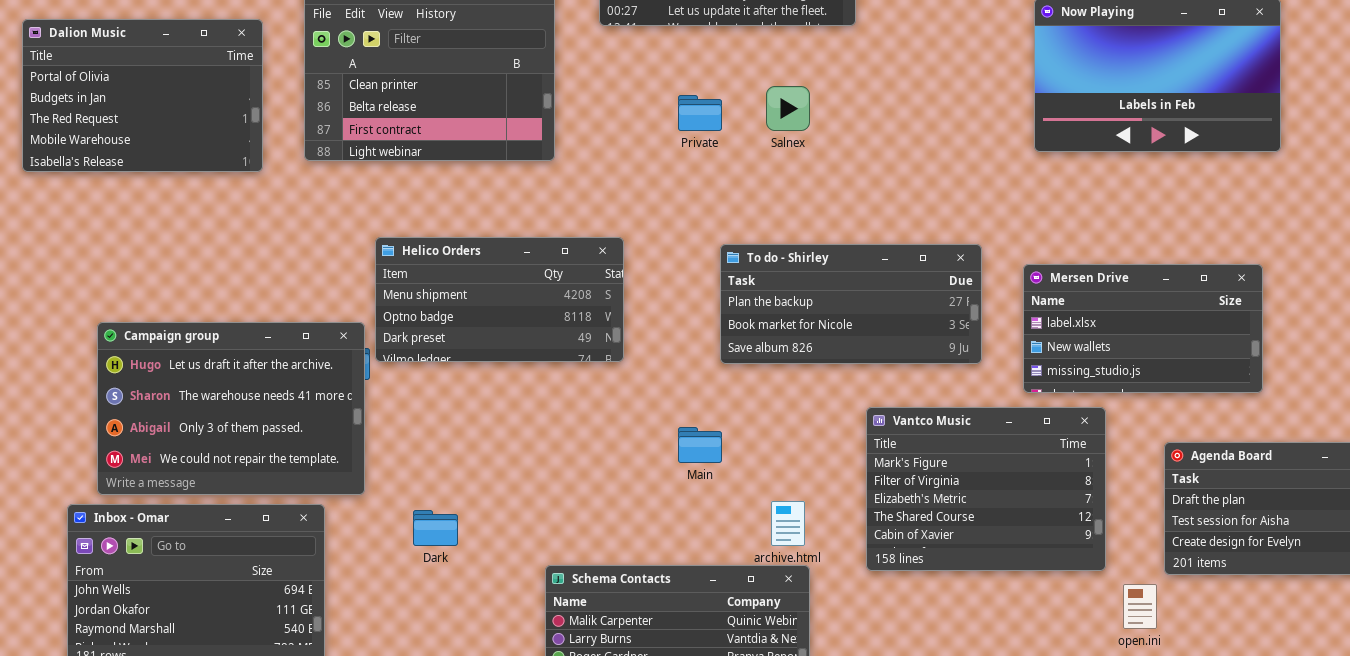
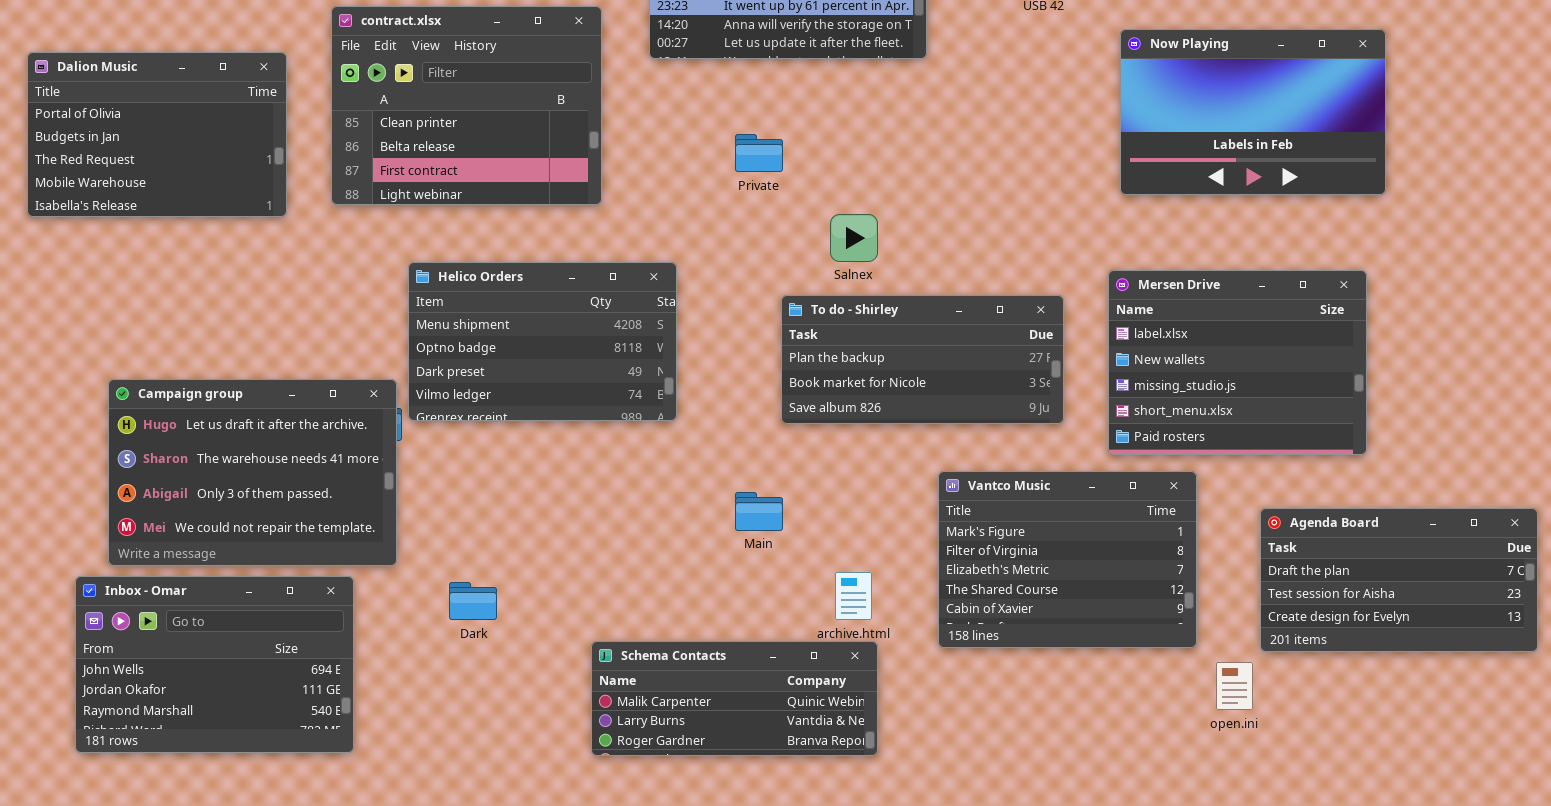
Salnex: [766,86,810,131] -> [830,214,878,262], moved
Helico Orders: [375,237,624,362] -> [408,262,677,421], resized
Mersen Drive: [1023,264,1263,393] -> [1108,270,1367,455], resized

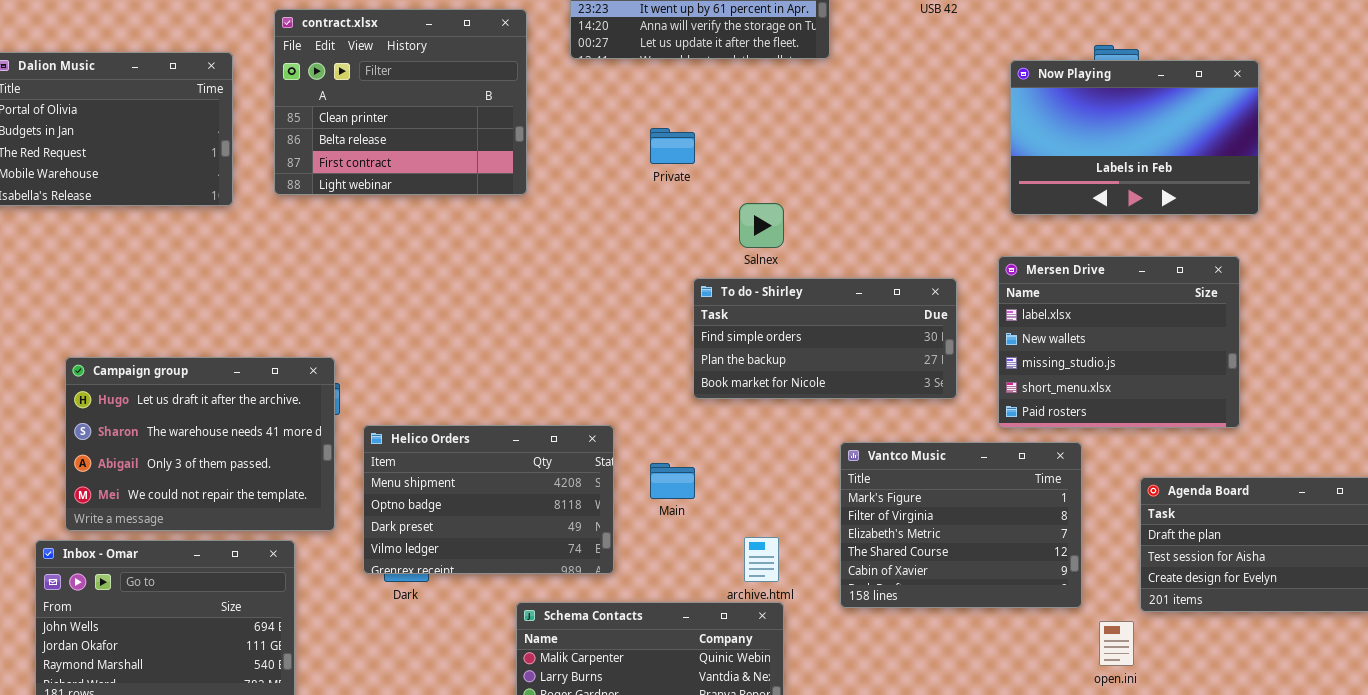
Now Playing: [1120,29,1386,195] -> [1010,60,1259,215], moved
Helico Orders: [408,262,677,421] -> [363,425,614,574], moved
To do - Shirley: [781,295,1064,424] -> [693,278,957,399], scrolled up 1 row

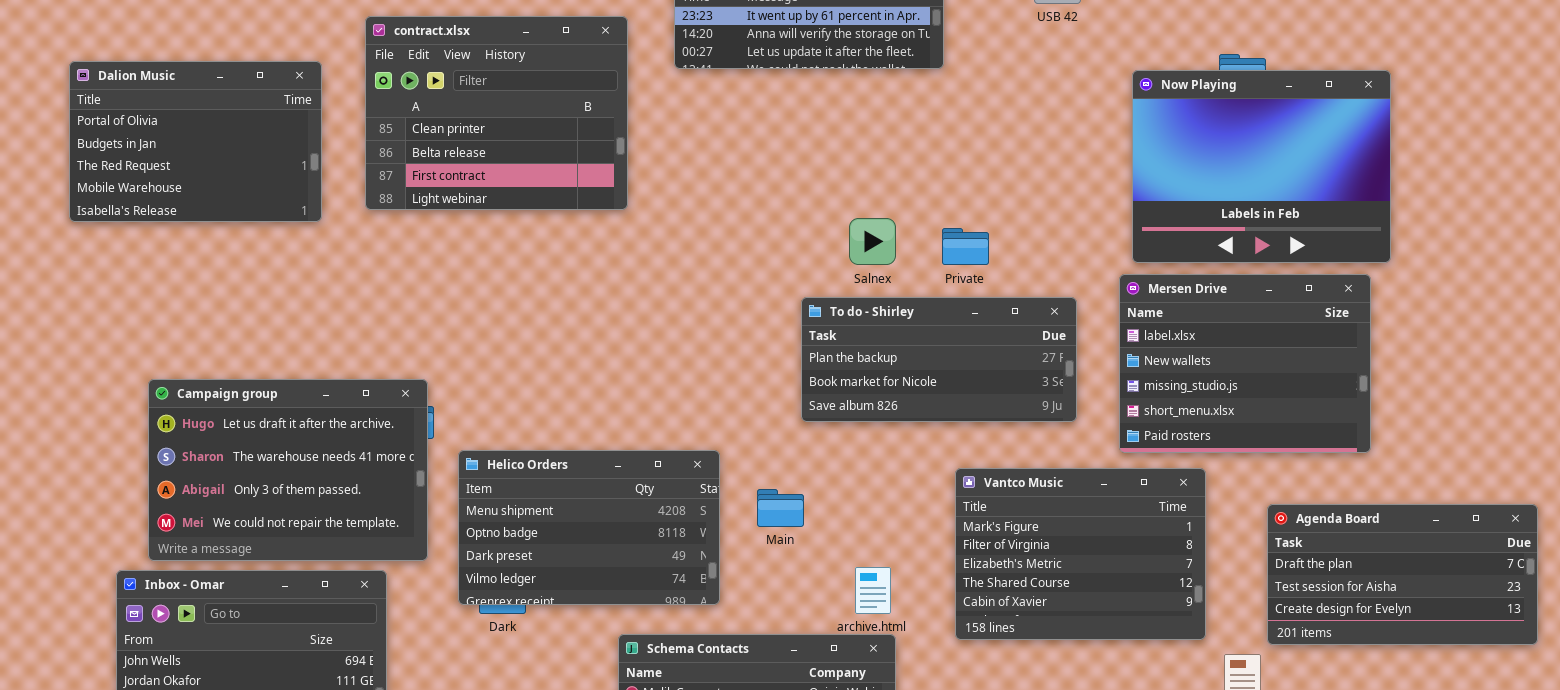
Now Playing: [1010,60,1259,215] -> [1132,70,1391,263], resized
Private: [650,128,695,164] -> [942,228,989,265], moved
To do - Shirley: [693,278,957,399] -> [801,297,1077,422], scrolled down 1 row

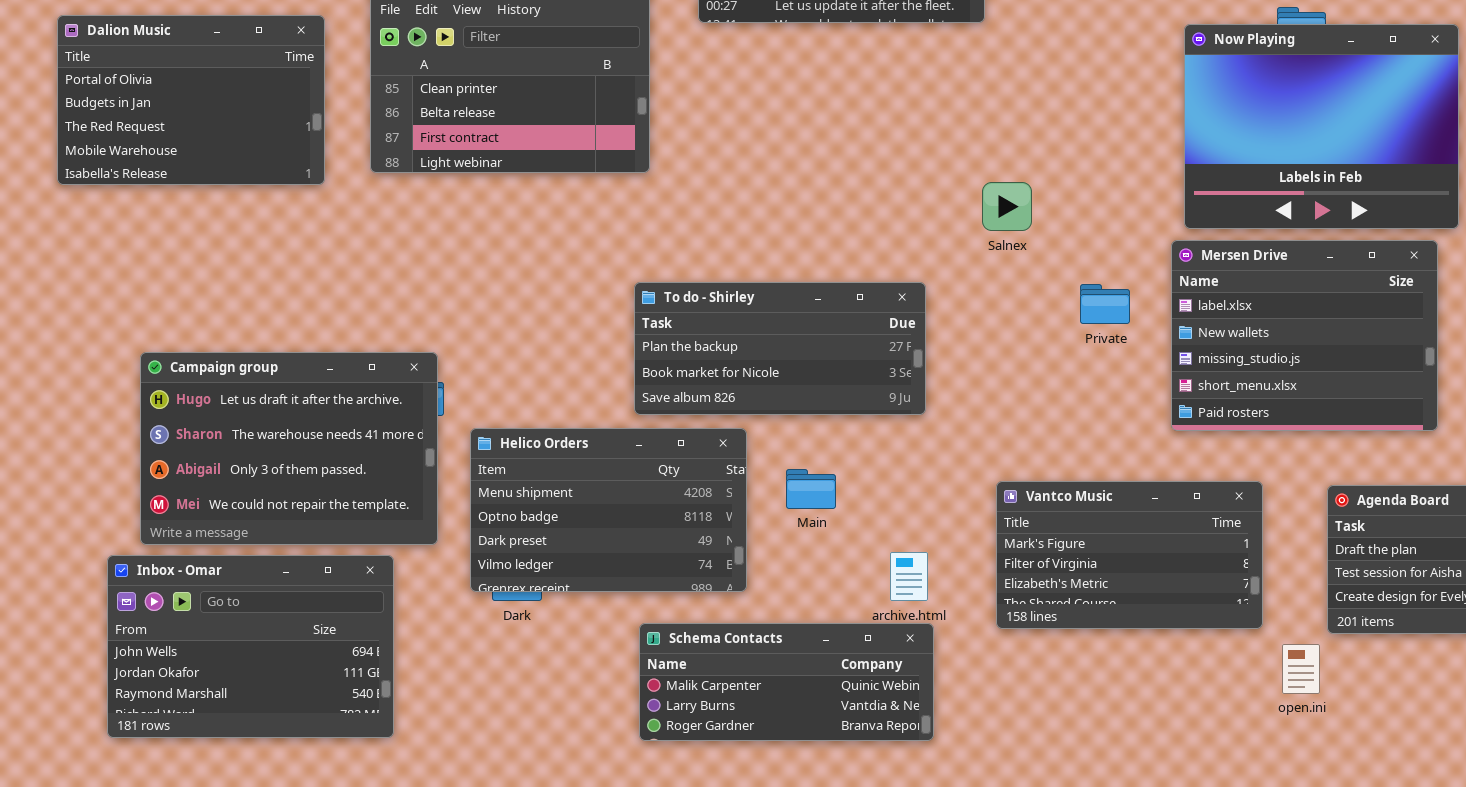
Salnex: [849,218,896,265] -> [982,182,1032,231], moved
Private: [942,228,989,265] -> [1080,284,1130,324], moved
To do - Shirley: [801,297,1077,422] -> [634,282,926,415], moved
Vantco Music: [955,468,1206,640] -> [996,481,1263,629], resized

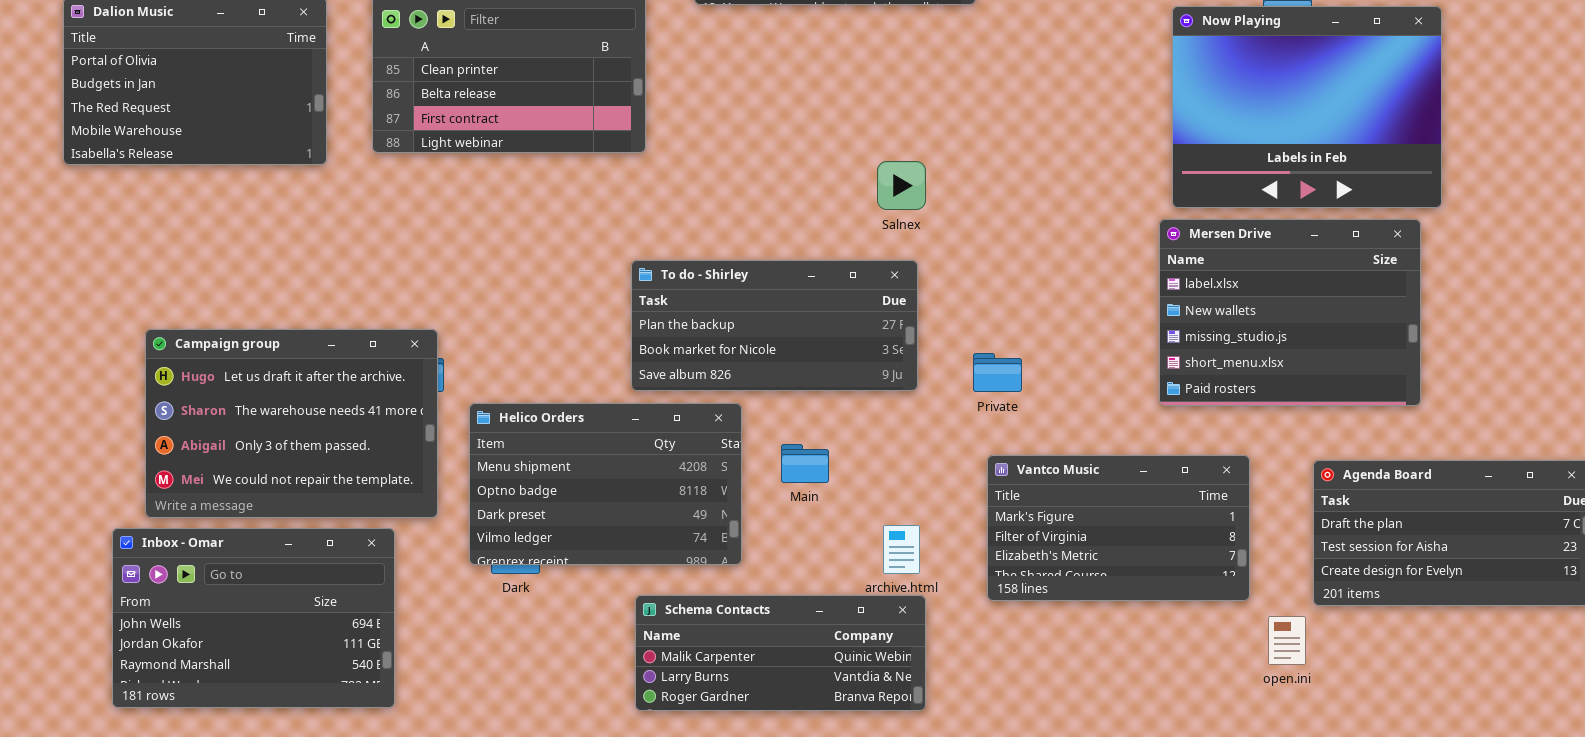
Salnex: [982,182,1032,231] -> [877,161,926,210], moved
Private: [1080,284,1130,324] -> [973,353,1022,392], moved

